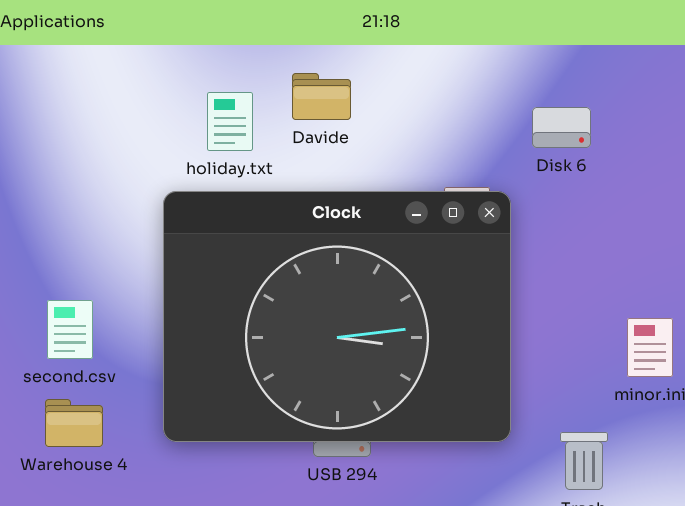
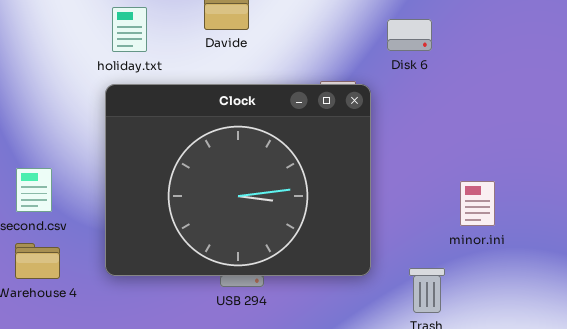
holiday.txt: [207,92,253,151] -> [112,7,147,52], moved

